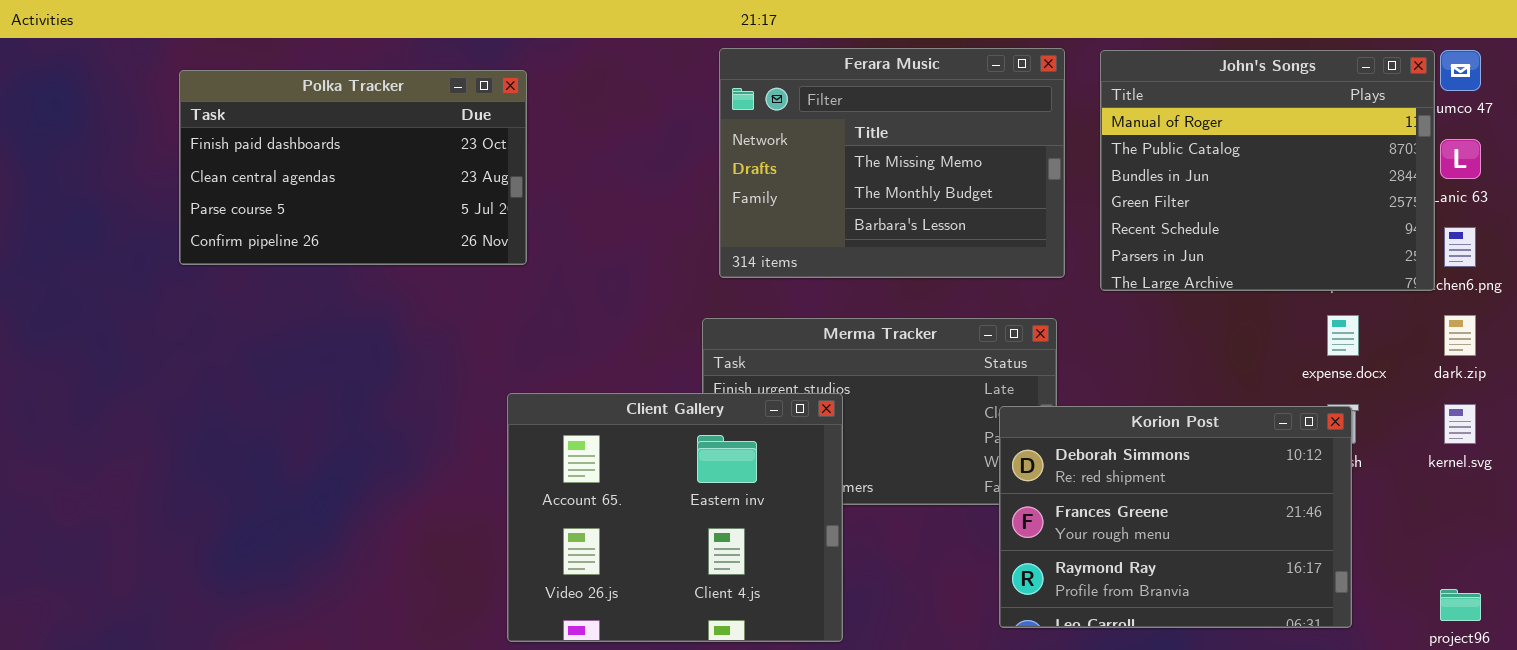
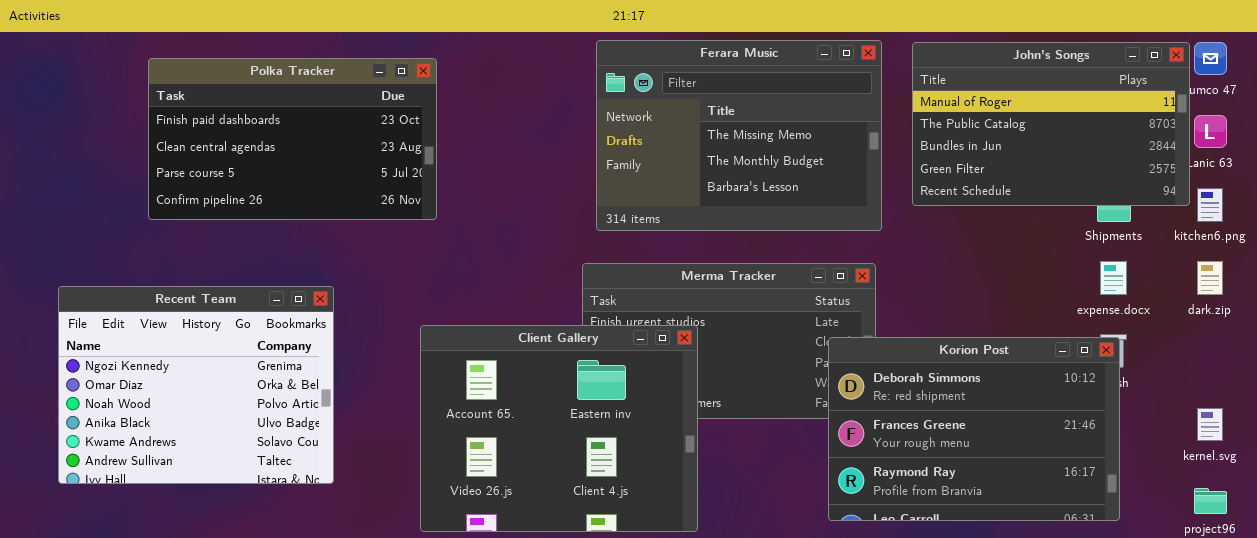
John's Songs: [1100,50,1435,291] -> [912,42,1190,206], resized
Recent Team: none -> [58,286,334,484], opened
kernel.svg: [1444,404,1476,444] -> [1197,408,1223,441], moved

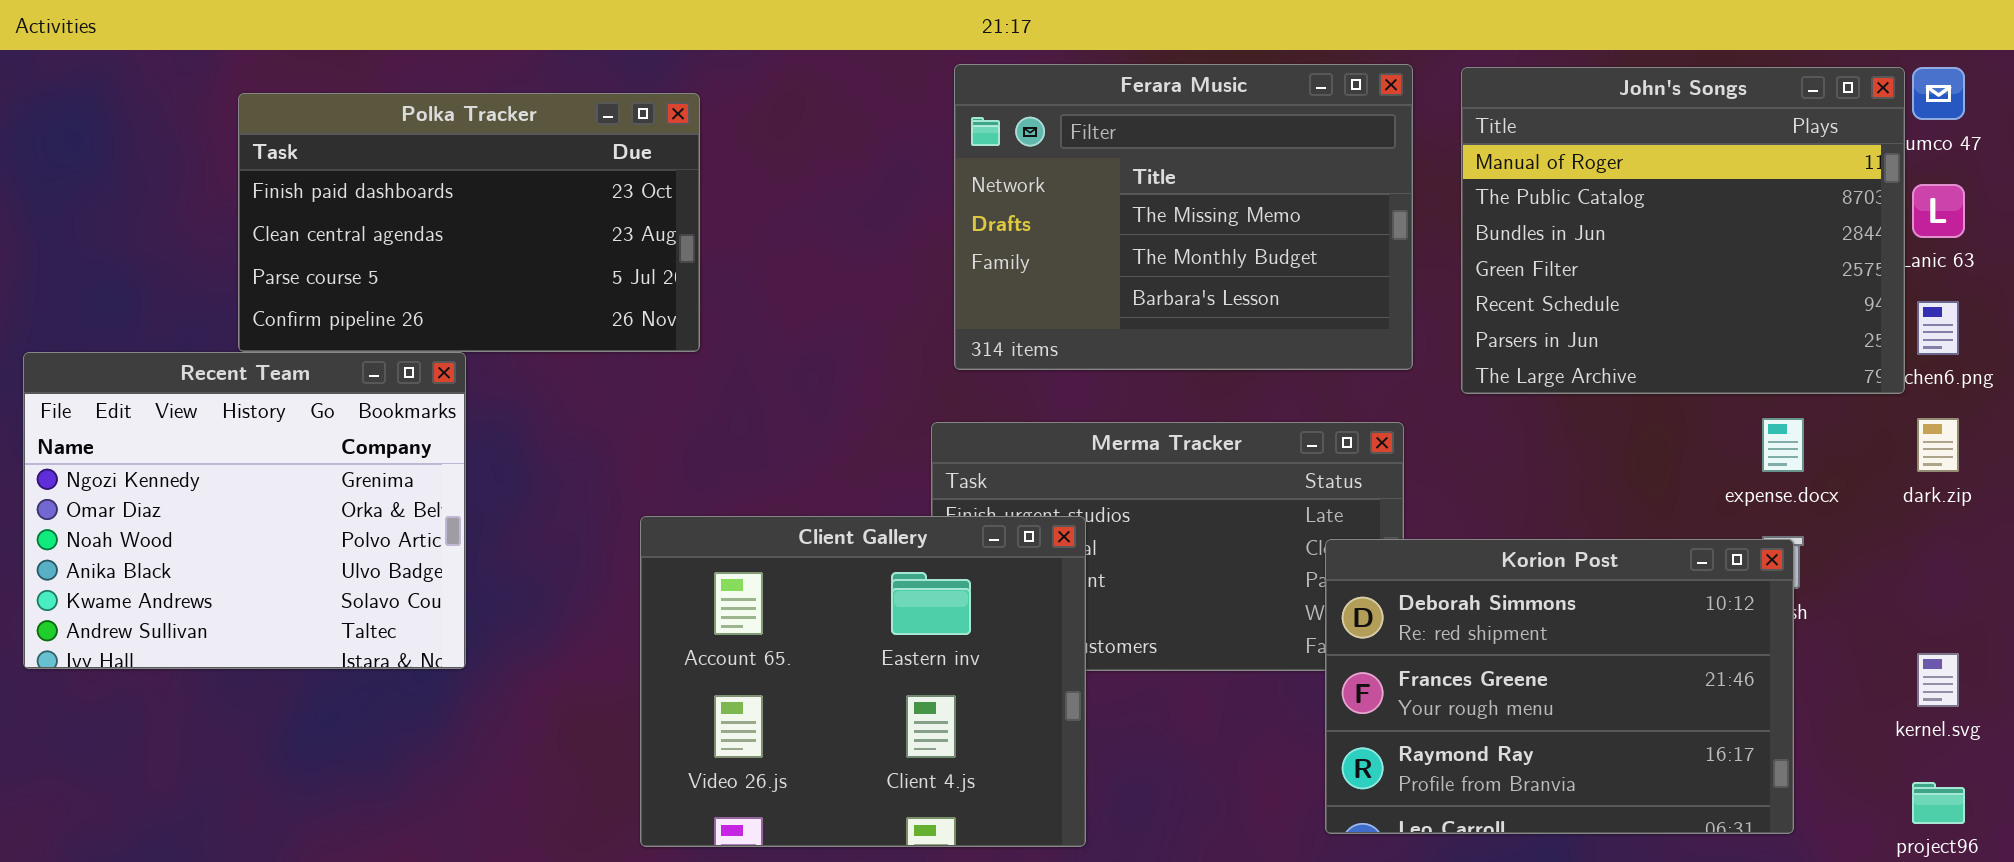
John's Songs: [912,42,1190,206] -> [1461,67,1905,394], resized
Recent Team: [58,286,334,484] -> [23,352,466,669], moved
Client Gallery: [420,325,698,532] -> [640,516,1086,847], moved

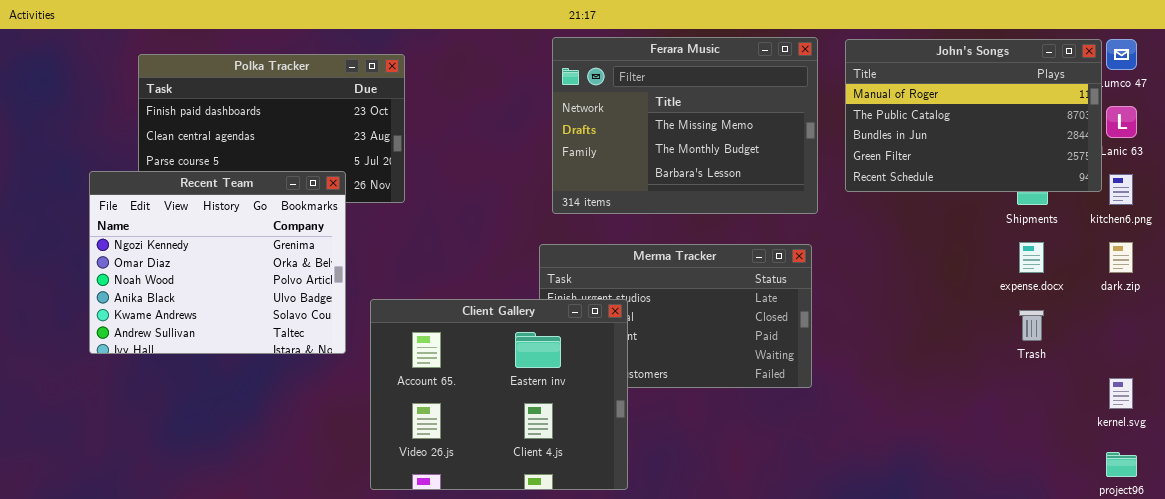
John's Songs: [1461,67,1905,394] -> [845,39,1102,192], resized
Recent Team: [23,352,466,669] -> [89,171,346,354], moved
Korion Post: [1325,539,1794,834] -> none, closed

